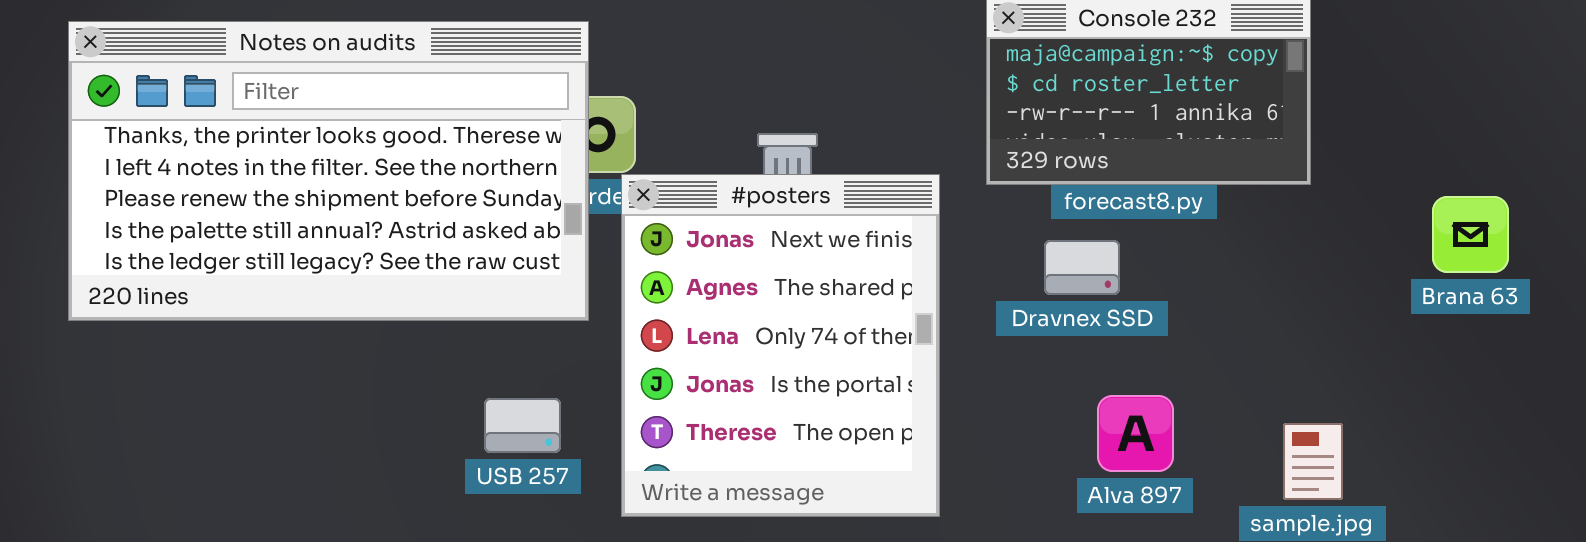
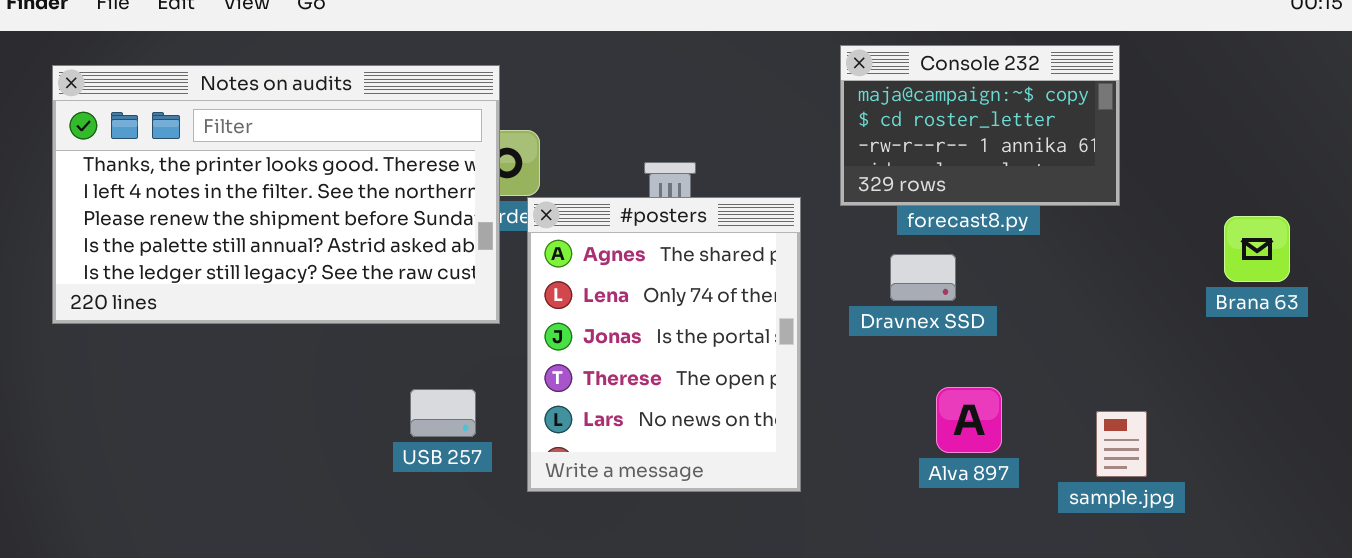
#posters: [621,174,940,517] -> [527,197,801,492], scrolled down 1 row

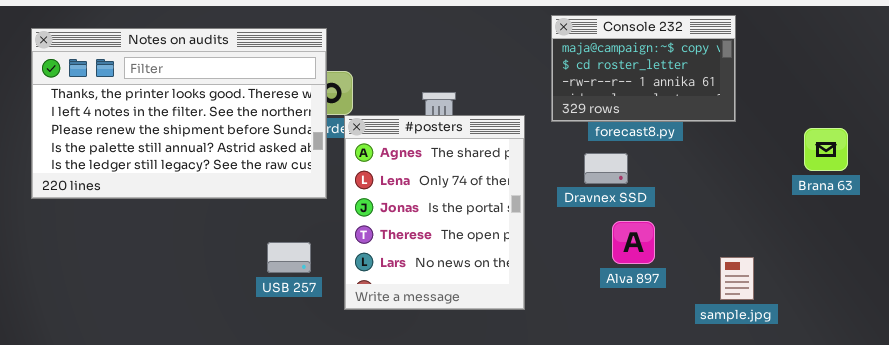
Alva 897: [936,387,1002,453] -> [612,221,655,264], moved

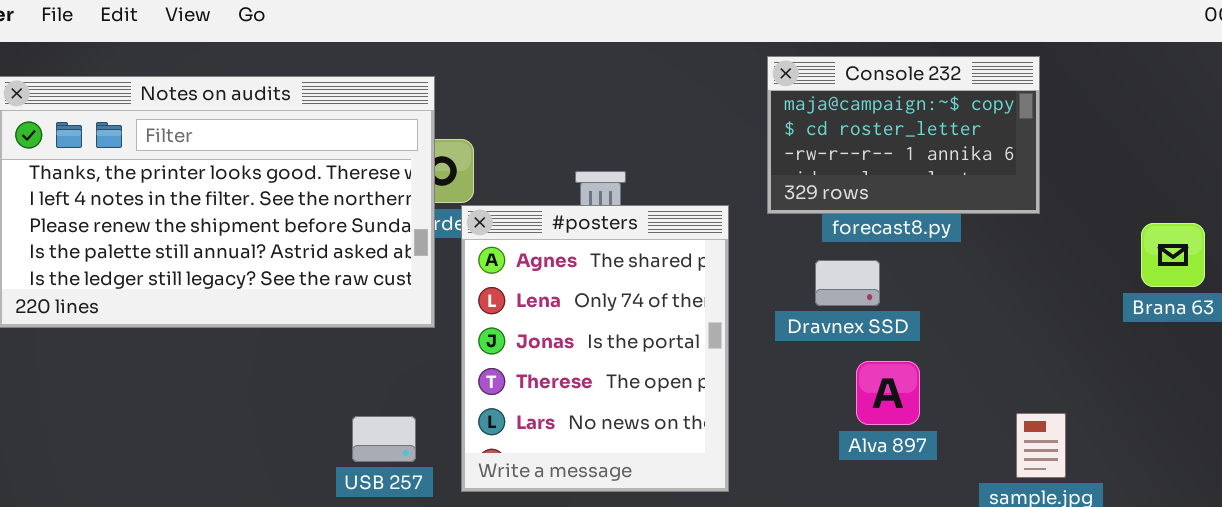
USB 257: [267,242,311,273] -> [352,416,416,462], moved

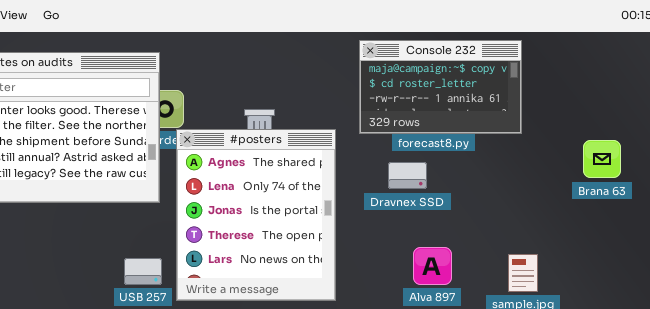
Alva 897: [856,361,920,425] -> [413,247,452,285], moved
USB 257: [352,416,416,462] -> [124,258,162,285], moved

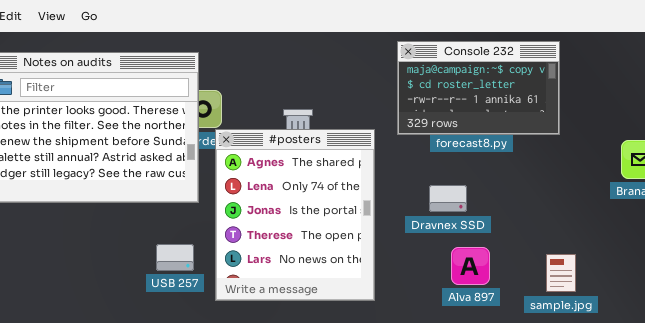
Dravnex SSD: [388,162,427,189] -> [429,185,467,212], moved
USB 257: [124,258,162,285] -> [156,244,194,271], moved

